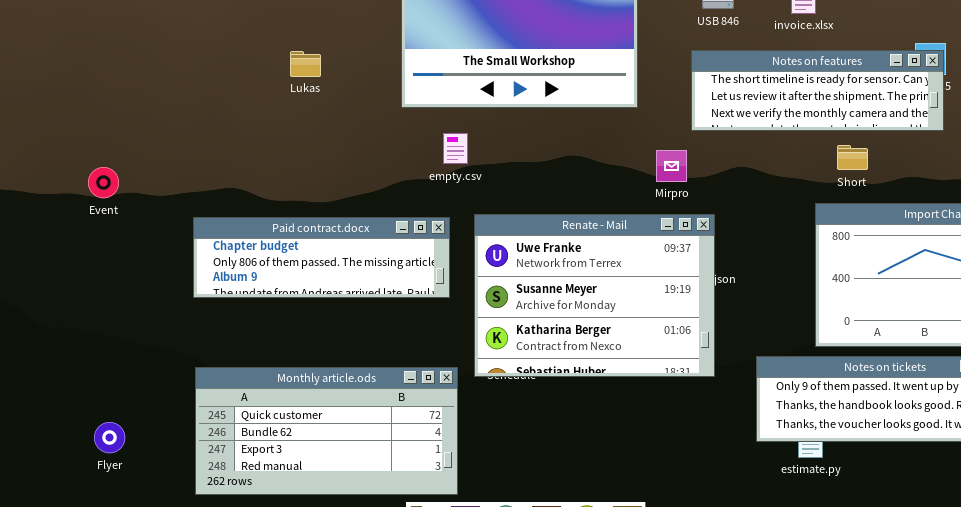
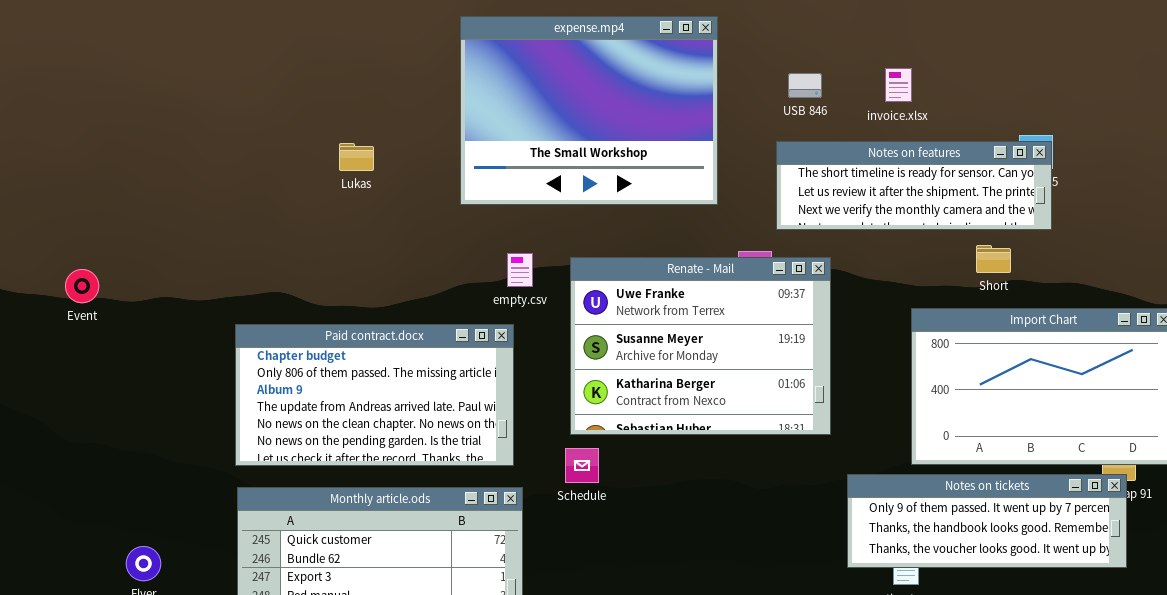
empty.csv: [443,133,468,164] -> [507,253,533,287], moved
Short: [837,145,868,170] -> [976,245,1011,273], moved
Event: [88,167,119,198] -> [65,269,99,303], moved
Renate - Mail: [474,214,715,377] -> [570,257,831,435], moved
Paid contract.docx: [193,217,450,298] -> [235,324,514,466], resized

